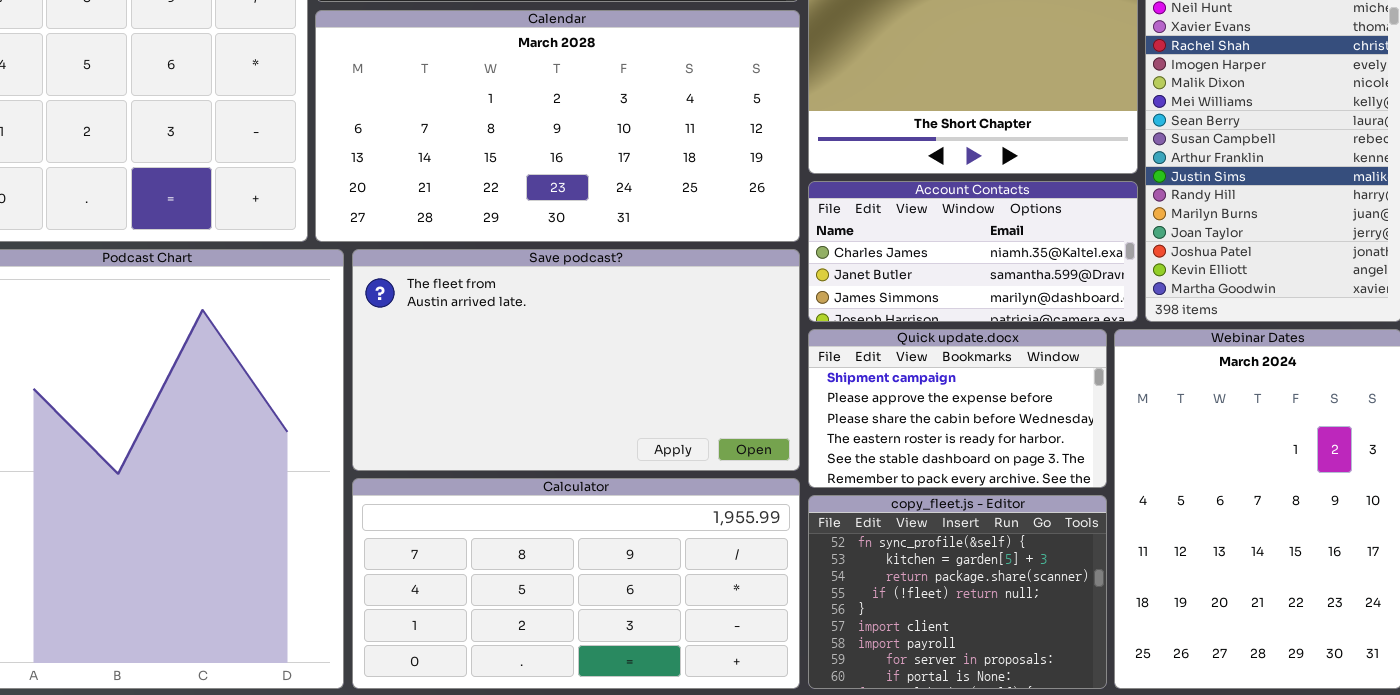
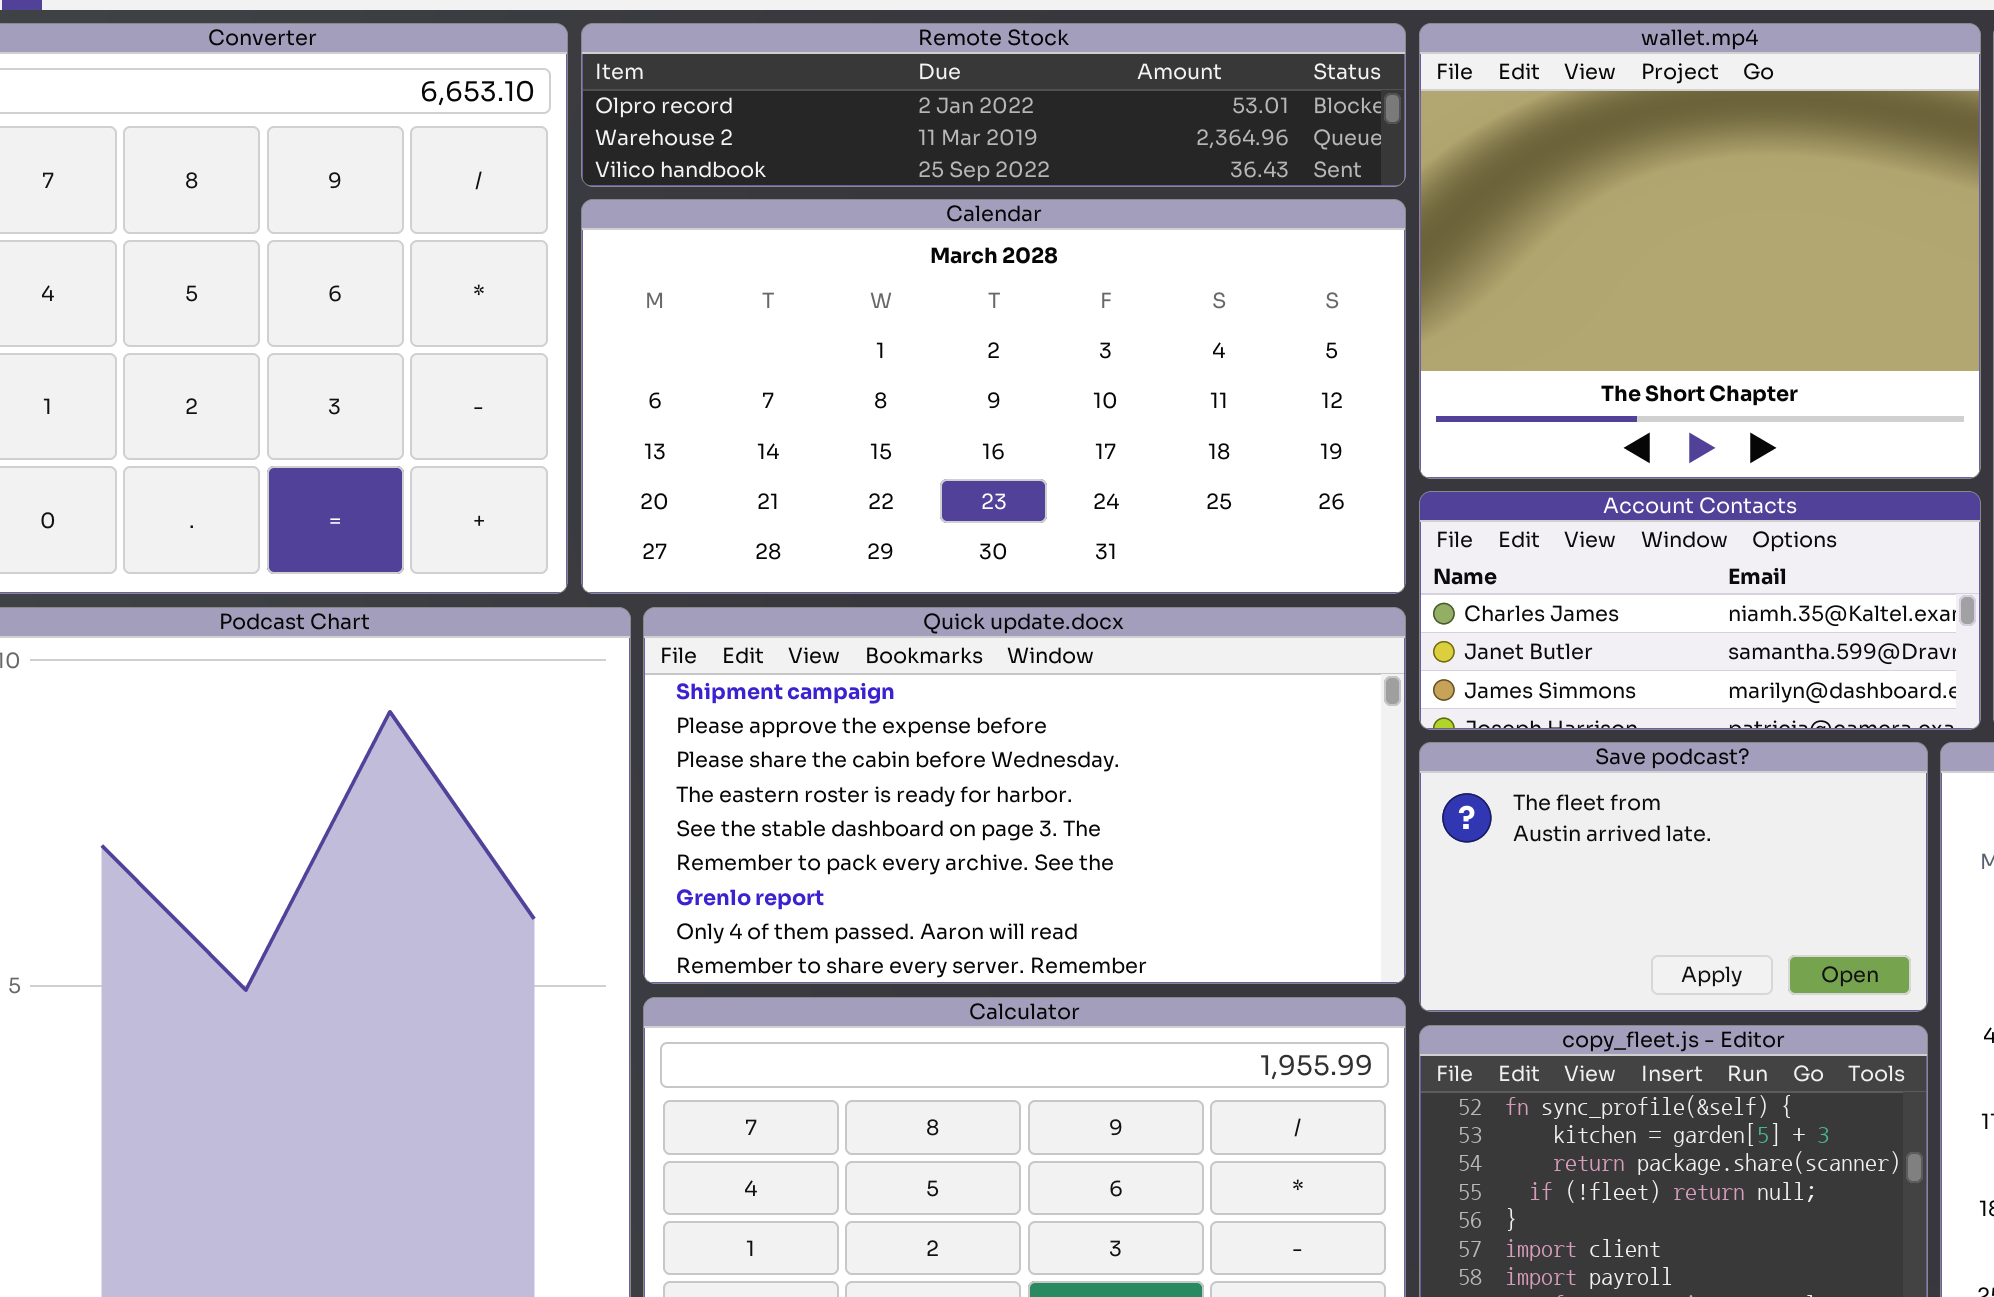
Save podcast?: [352,249,800,471] -> [1419,742,1928,1012], moved, resized
Quick update.docx: [808,329,1107,488] -> [643,607,1406,984], moved, resized

